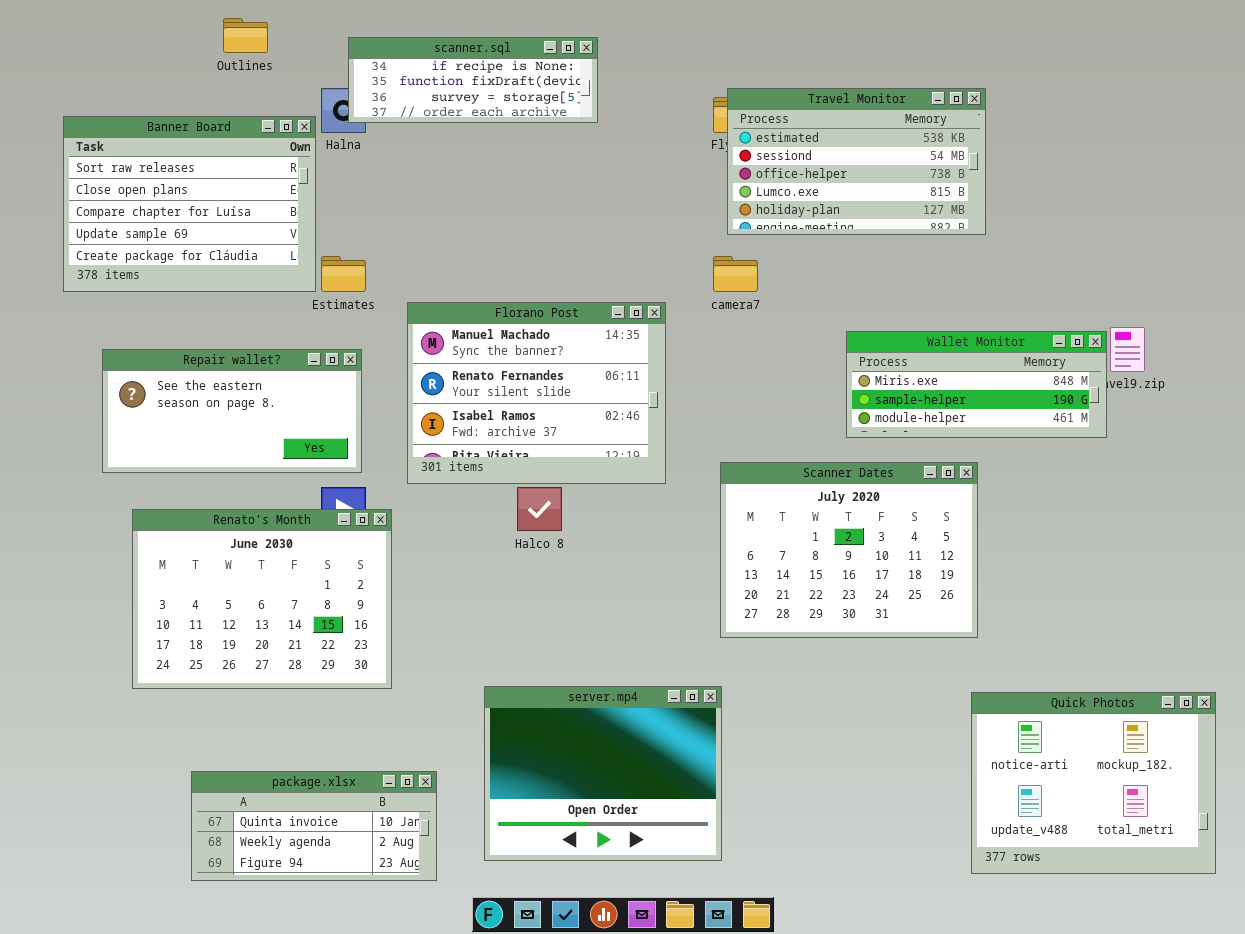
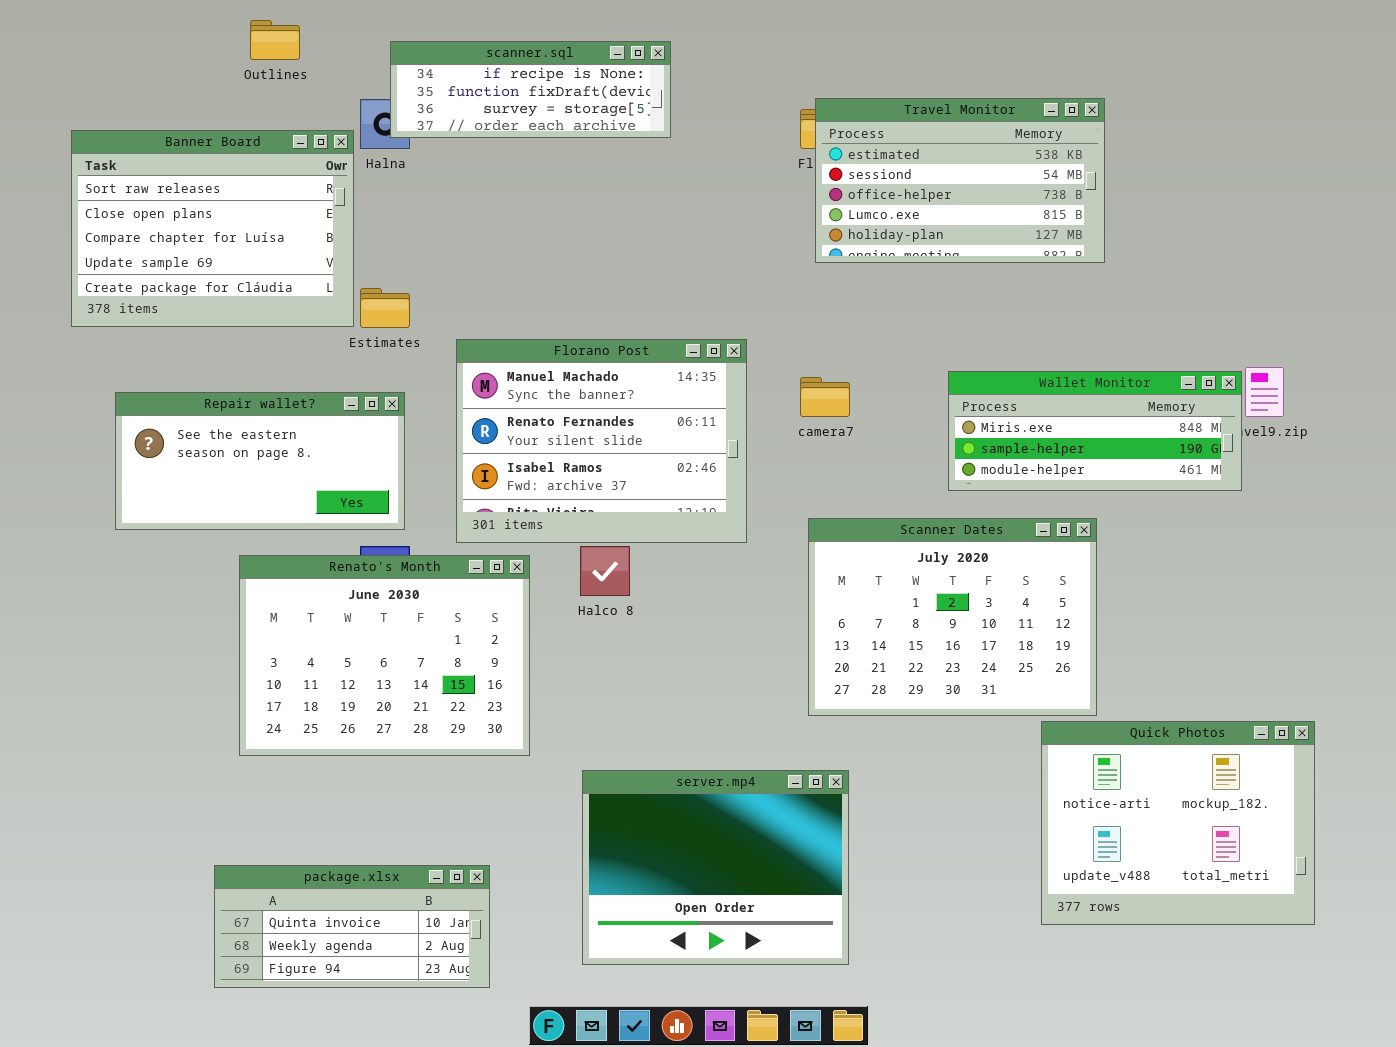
camera7: [713,256,758,292] -> [800,377,850,417], moved
Renato's Month: [132,509,392,689] -> [239,555,530,756], moved
server.mp4: [484,686,722,861] -> [582,770,849,965], moved
Quick Photos: [971,692,1216,874] -> [1041,721,1315,925], moved

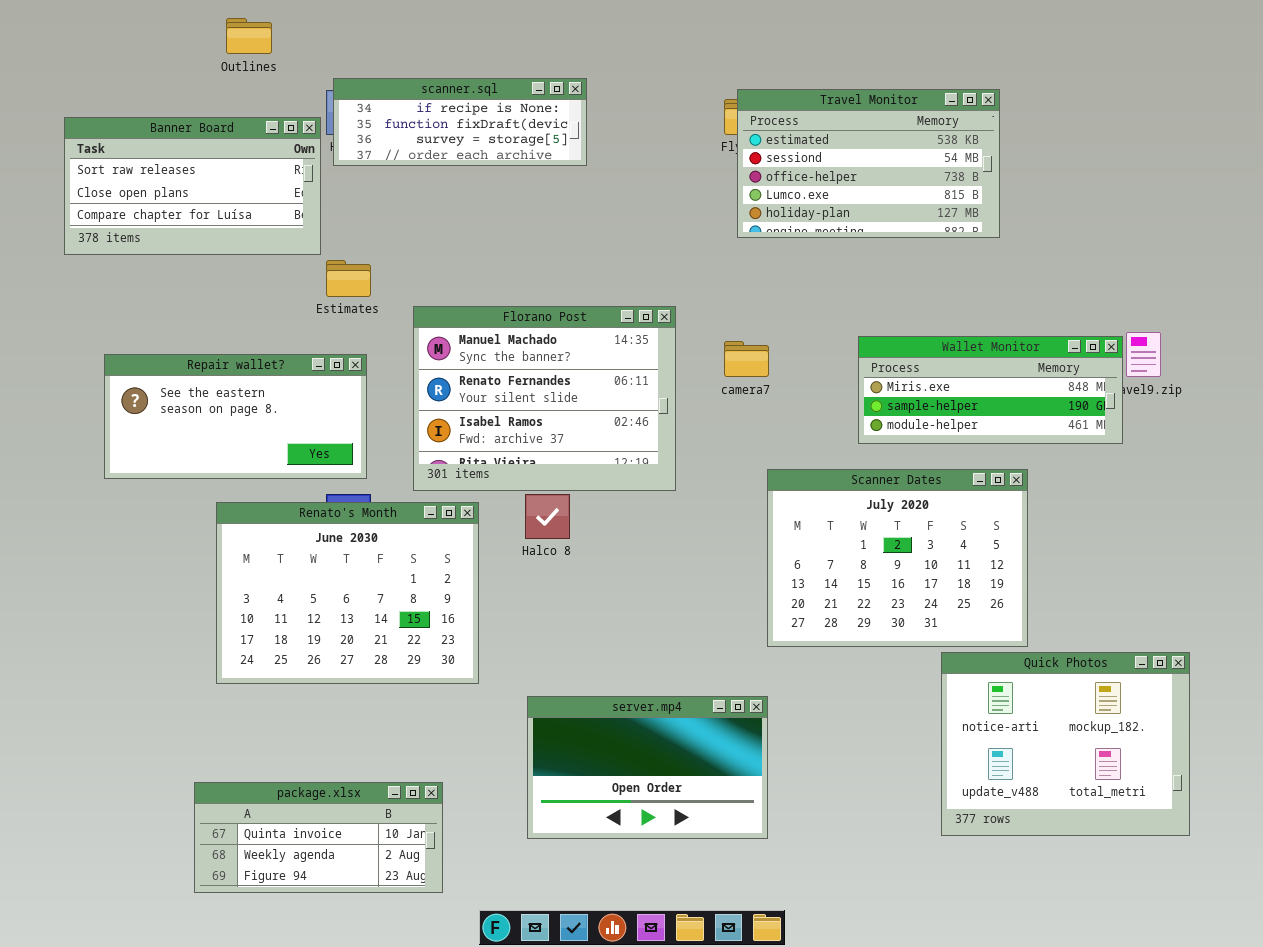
scanner.sql: [390,41,671,138] -> [333,78,587,166], moved
Banner Board: [71,130,354,327] -> [64,117,321,255], resized
Scanner Dates: [808,518,1097,716] -> [767,469,1028,647], moved
server.mp4: [582,770,849,965] -> [527,696,768,839], resized

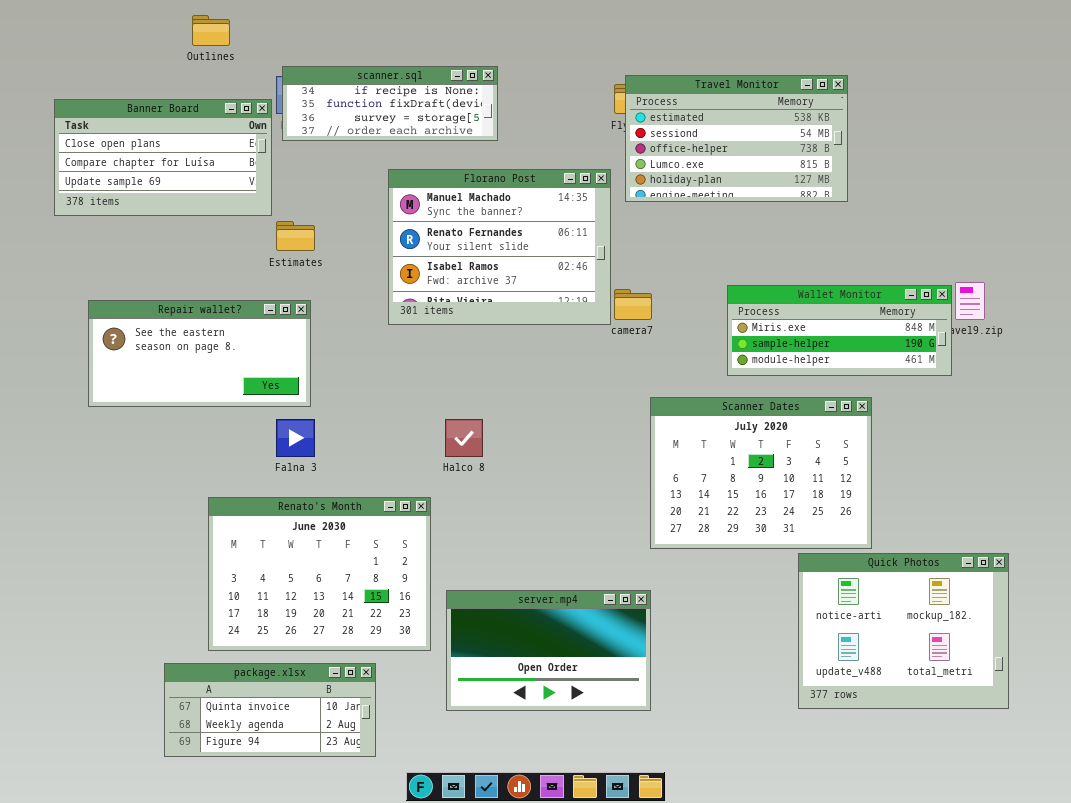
Banner Board: [64,117,321,255] -> [54,99,272,216], scrolled down 1 row
Florano Post: [413,306,676,491] -> [388,169,611,325], moved
Renato's Month: [216,502,479,684] -> [208,497,431,651], moved

